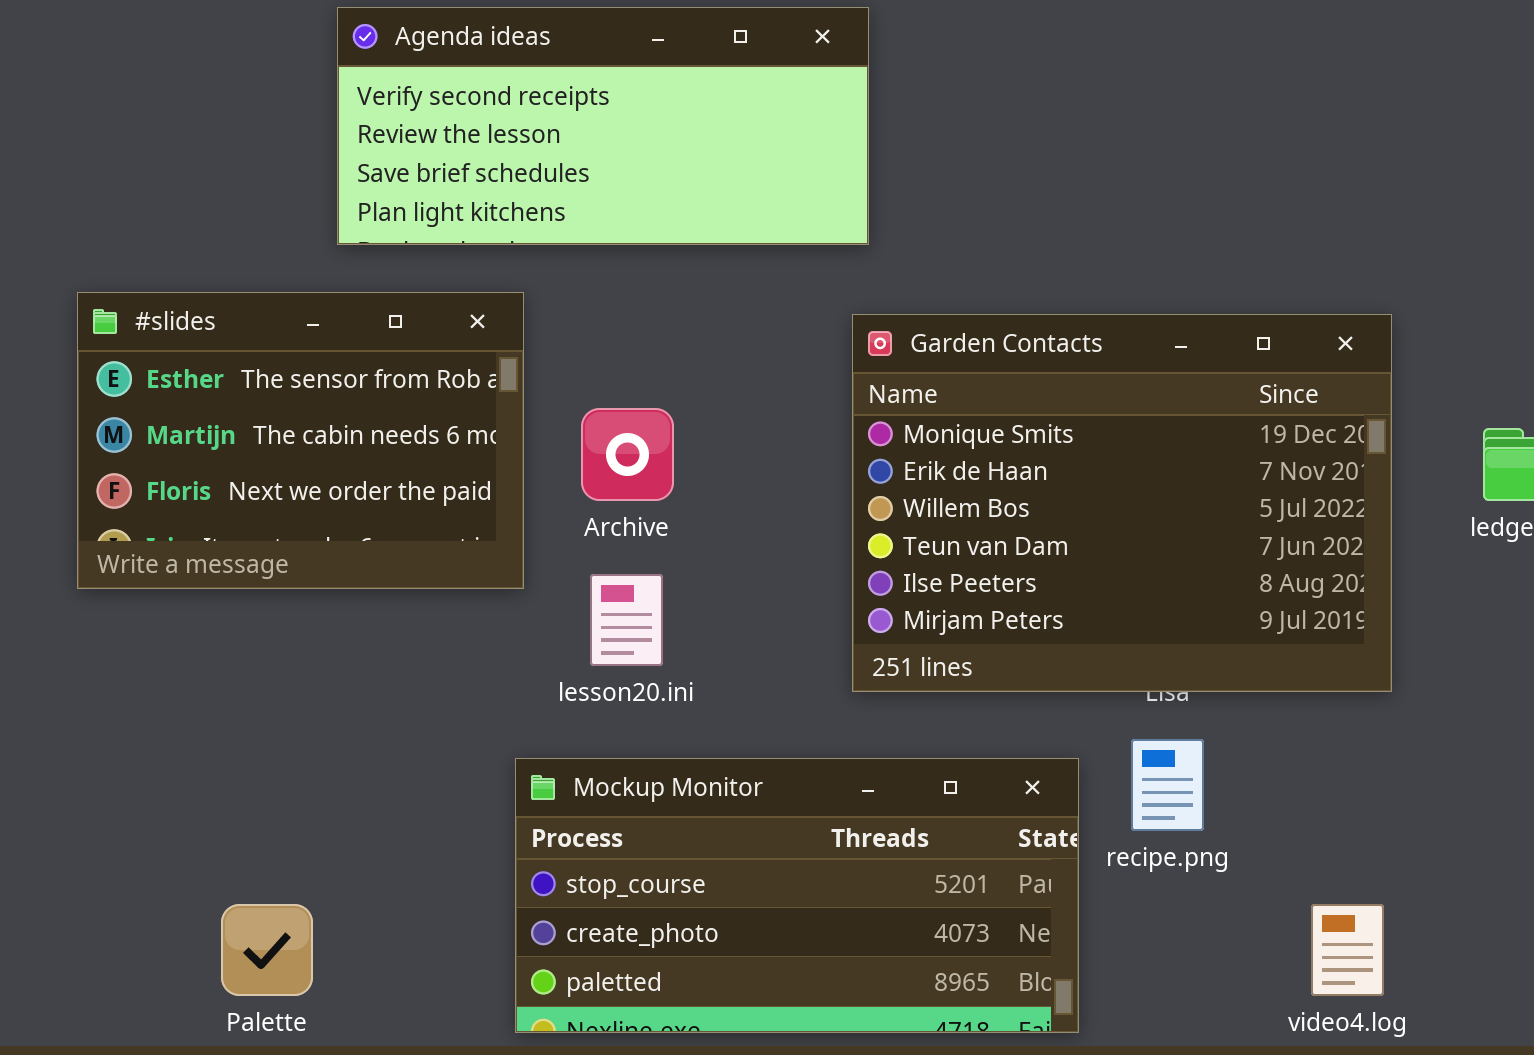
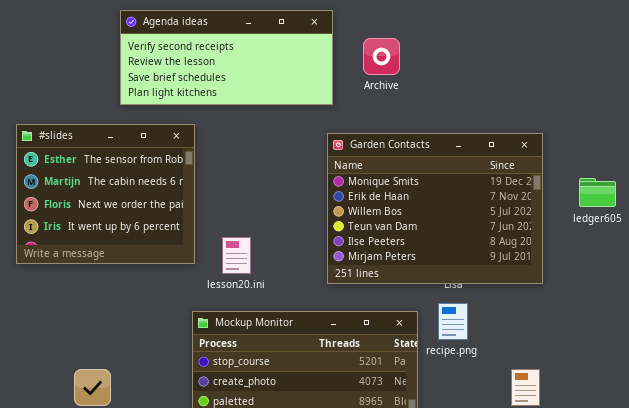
#slides: [77,292,524,589] -> [16,124,195,264], resized
Archive: [581,408,674,501] -> [363,38,400,75], moved

